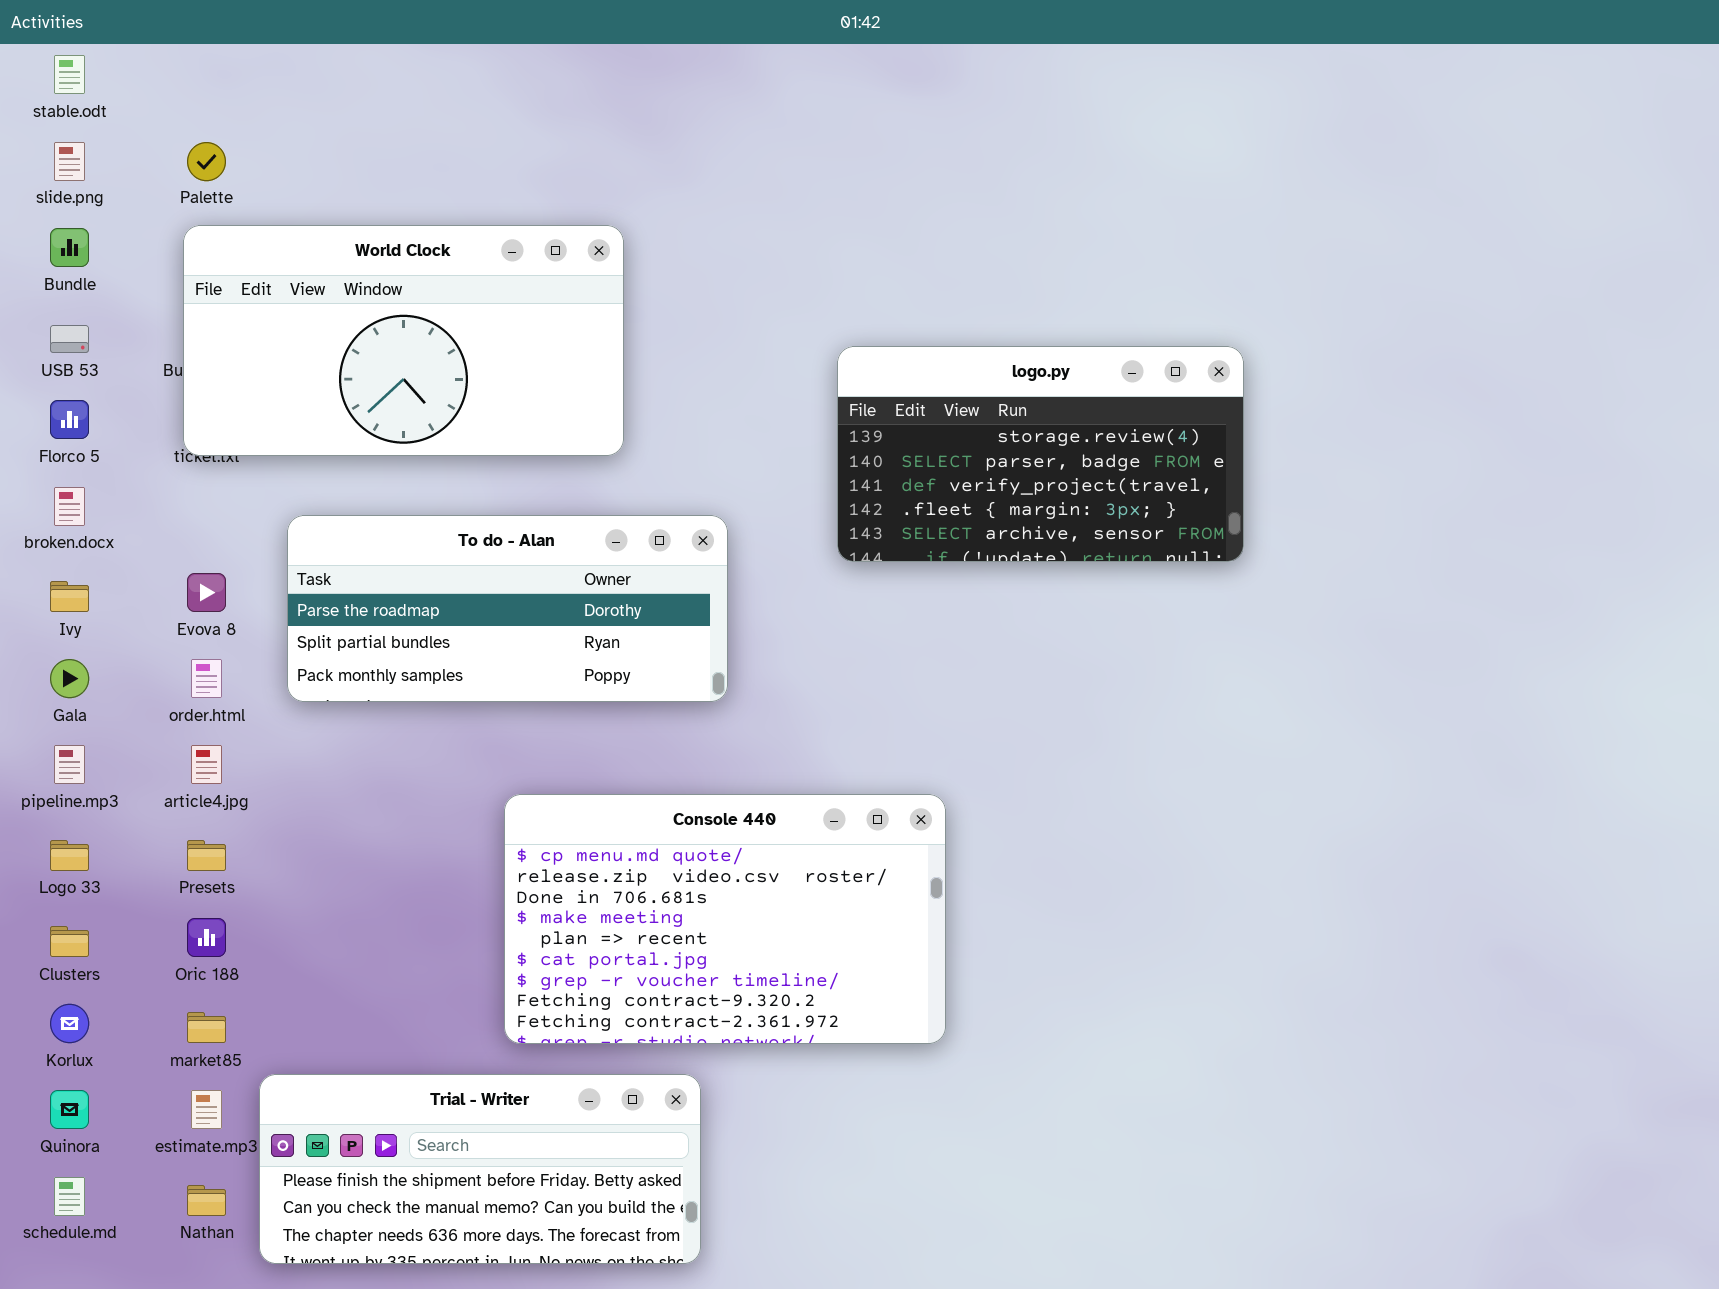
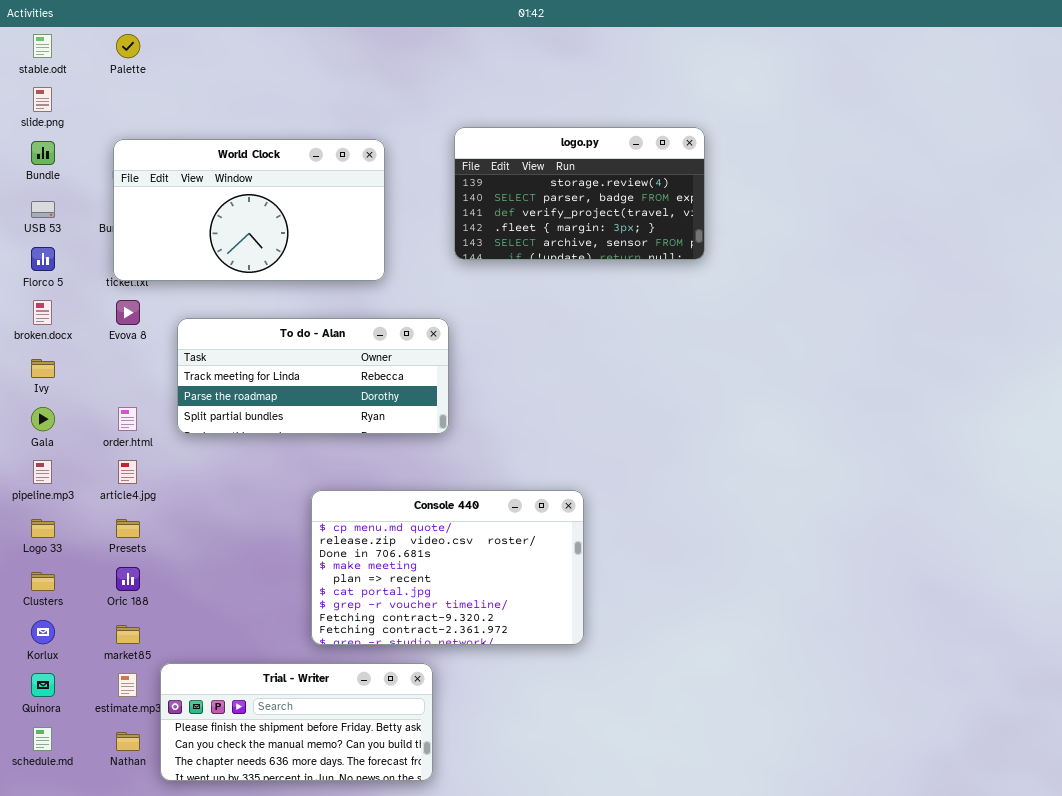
Palette: [187,142,226,181] -> [116,34,140,58], moved
logo.py: [837,346,1244,562] -> [454,127,705,260], moved
To do - Alan: [287,515,728,702] -> [177,318,449,434], scrolled up 1 row
Evova 8: [187,573,226,612] -> [116,300,140,325], moved

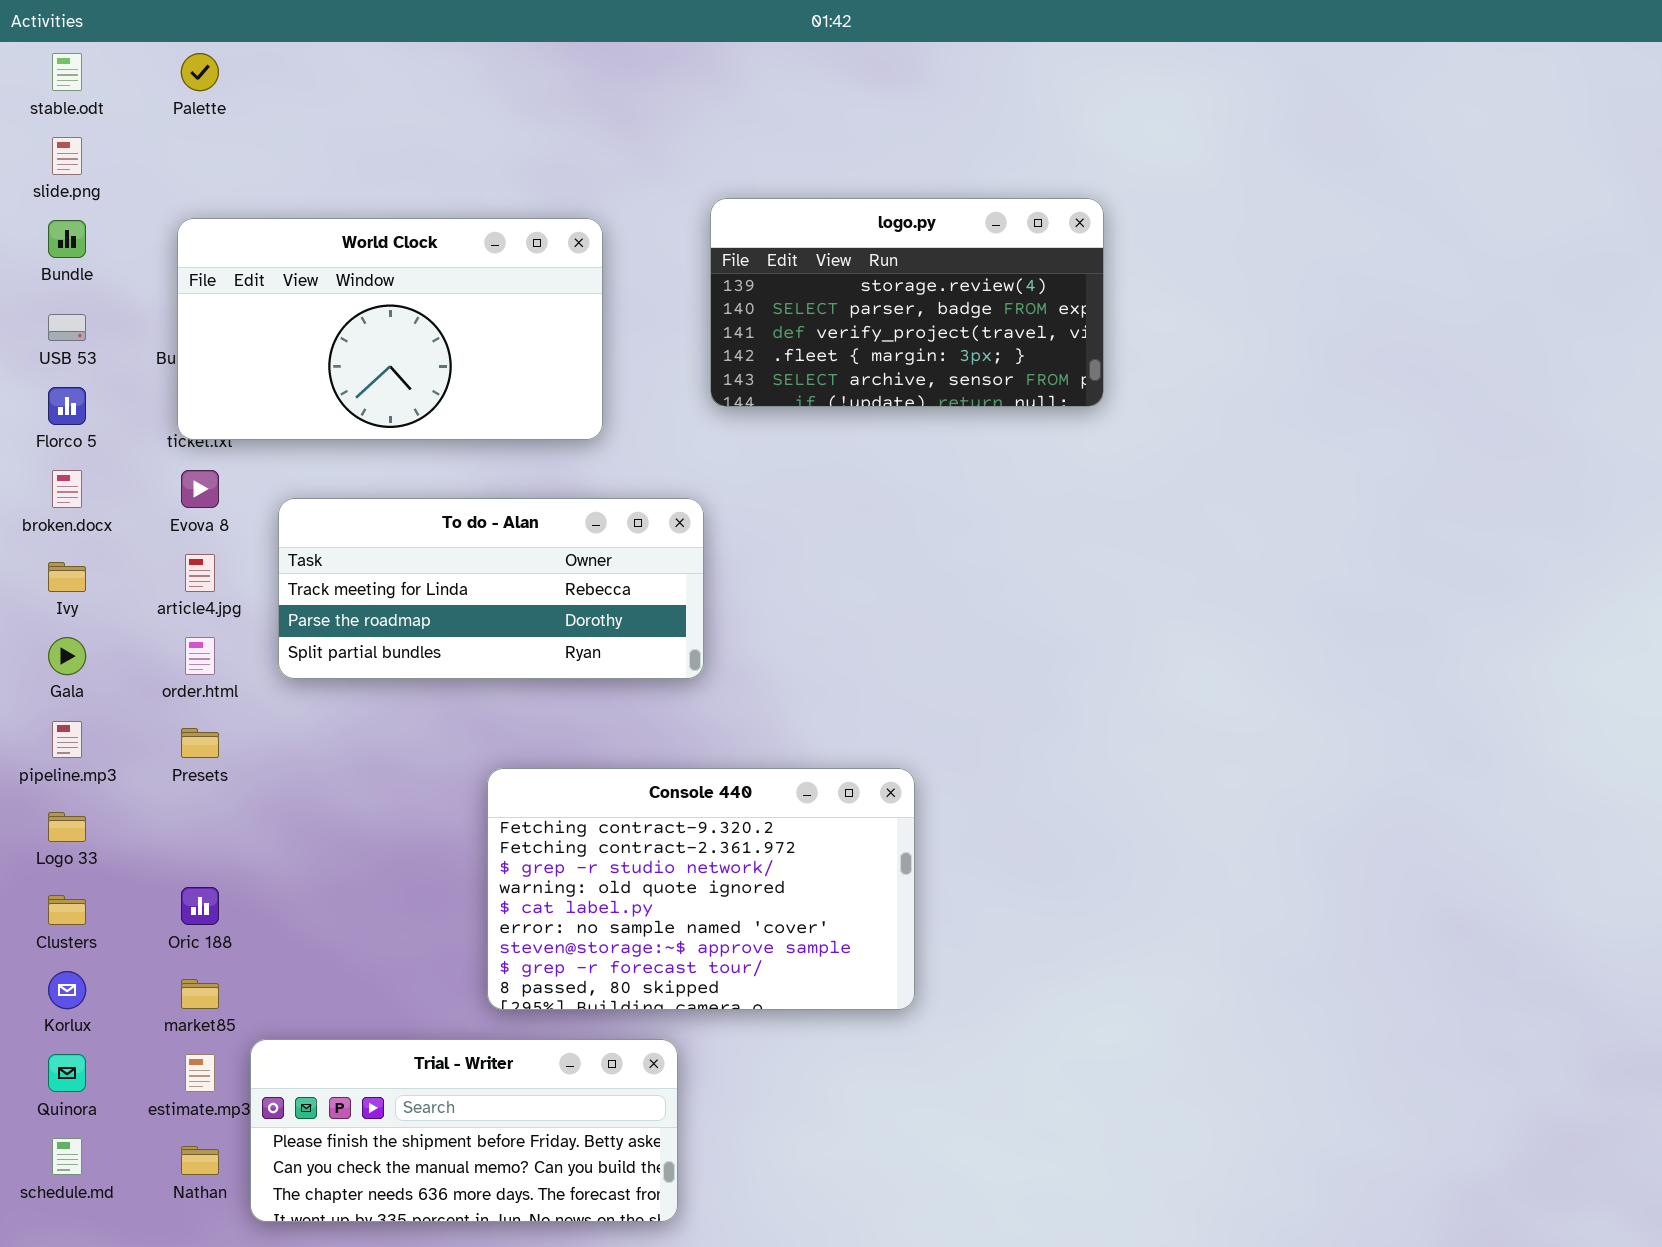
article4.jpg: [118,460,137,484] -> [185,554,215,592], moved
Console 440: [311,490,584,645] -> [487,768,915,1010], scrolled down 7 rows
Presets: [116,519,140,538] -> [181,728,219,758], moved

